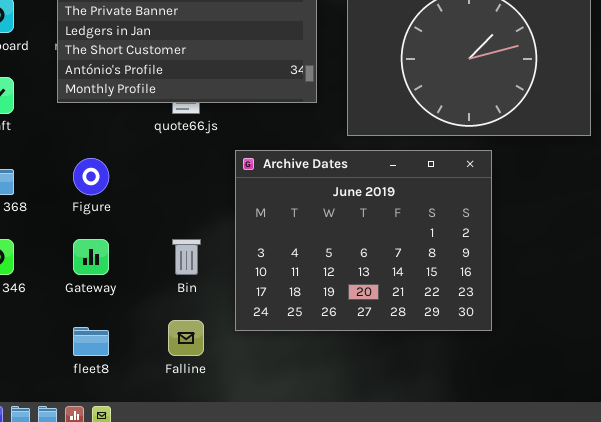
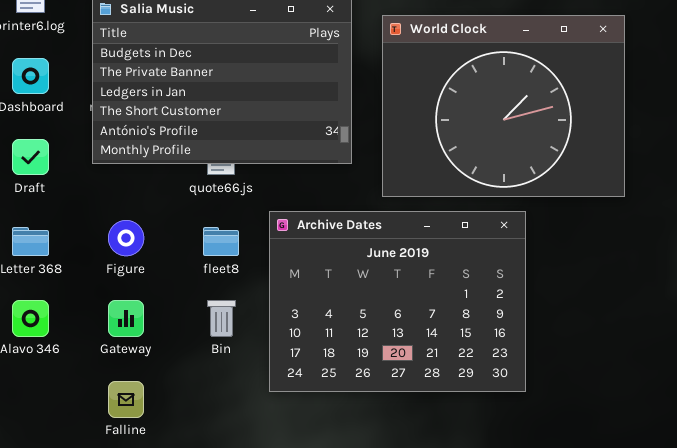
Falline: [168,320,204,356] -> [108,381,144,418], moved
fleet8: [73,327,109,356] -> [203,227,239,256], moved

